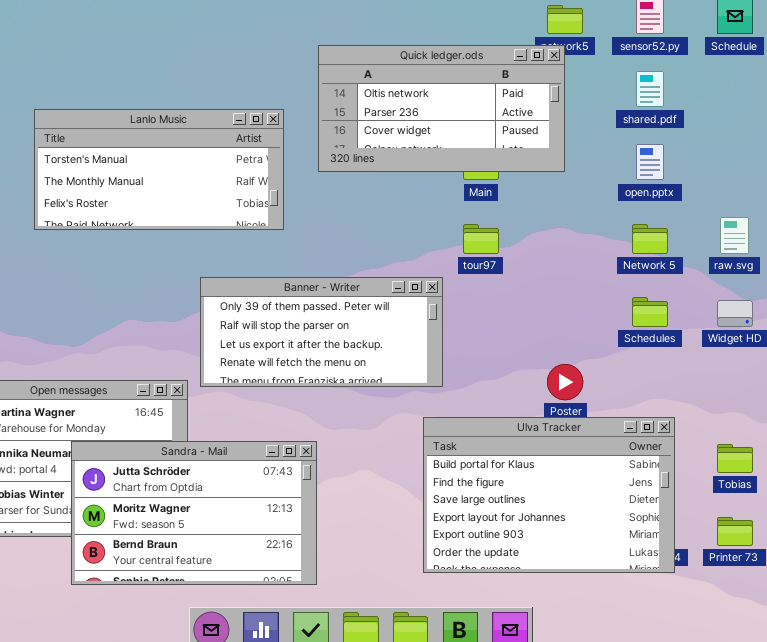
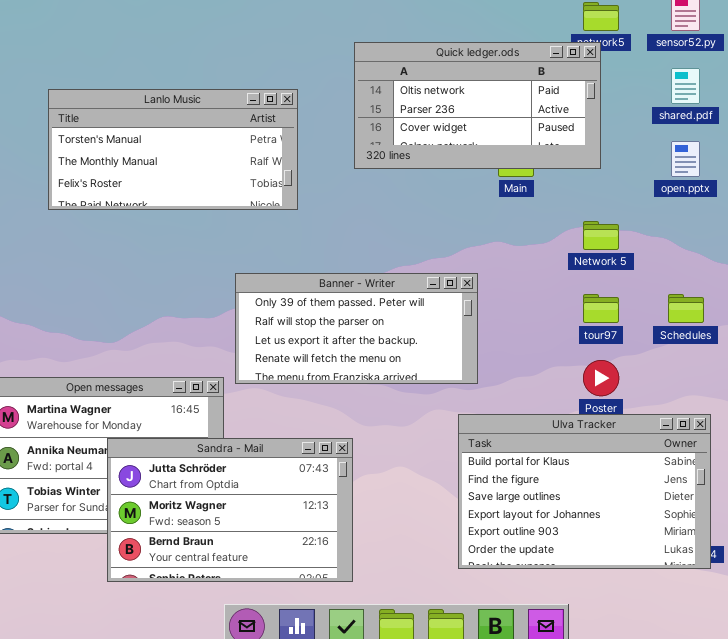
Lanlo Music: [34,109,284,230] -> [48,89,298,210], moved
tour97: [463,224,499,254] -> [583,294,619,323], moved
Network 5: [632,224,668,254] -> [583,221,619,250], moved

